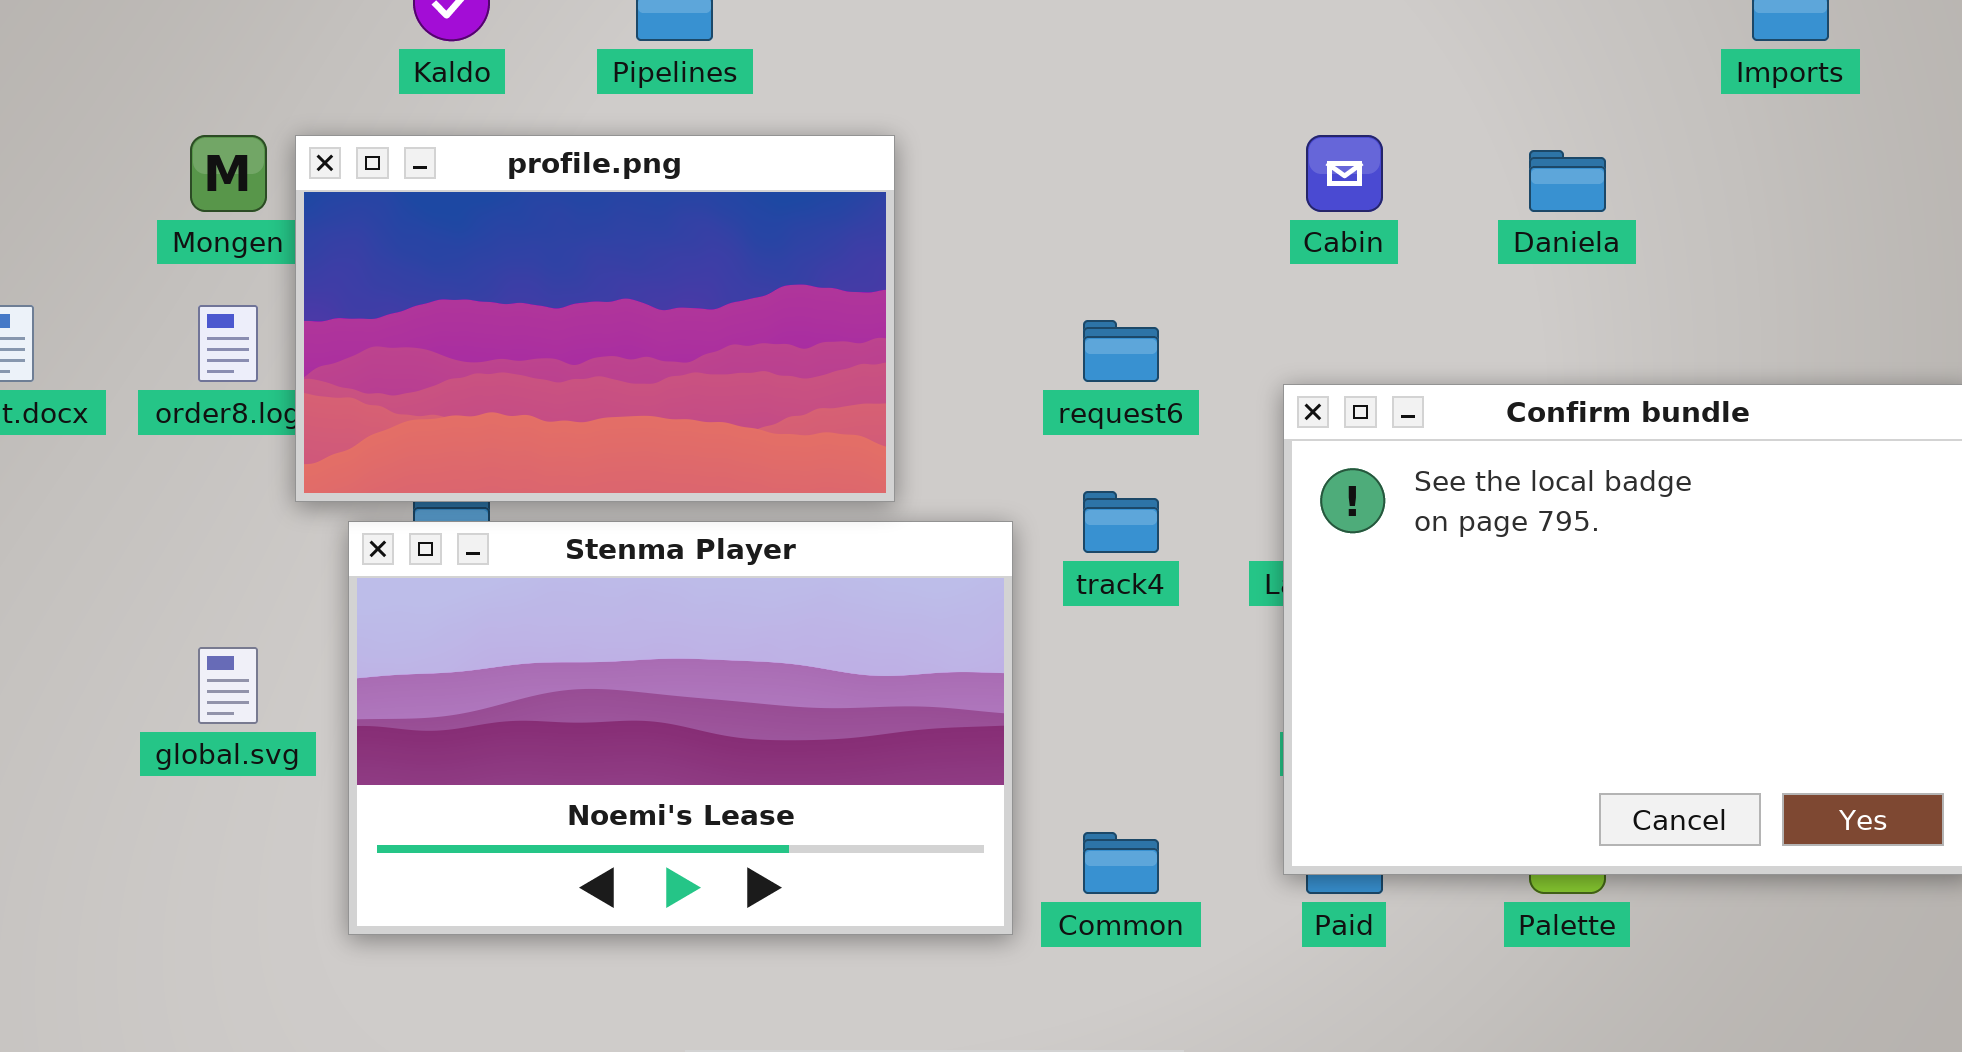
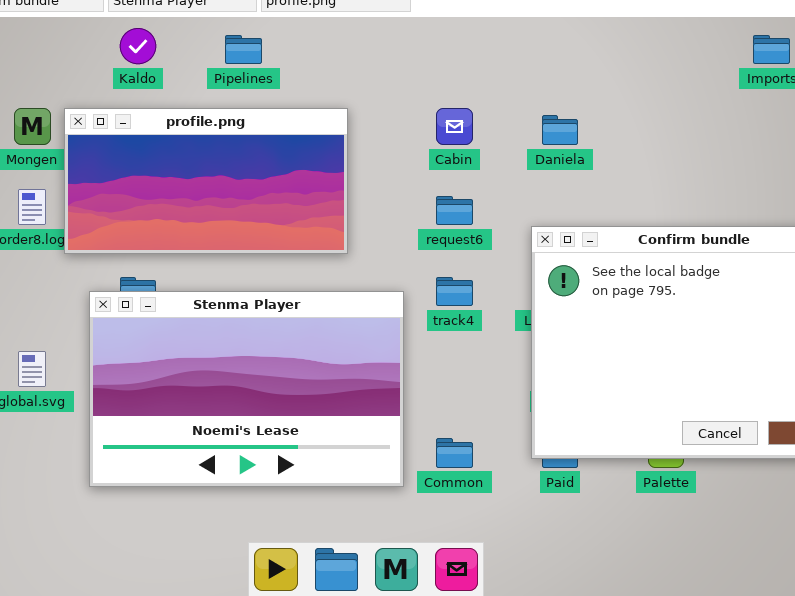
profile.png: [295,135,895,502] -> [64,108,348,254], resized
Cabin: [1306,135,1383,212] -> [436,108,473,145], moved
Daniela: [1529,150,1606,212] -> [542,115,578,145], moved

